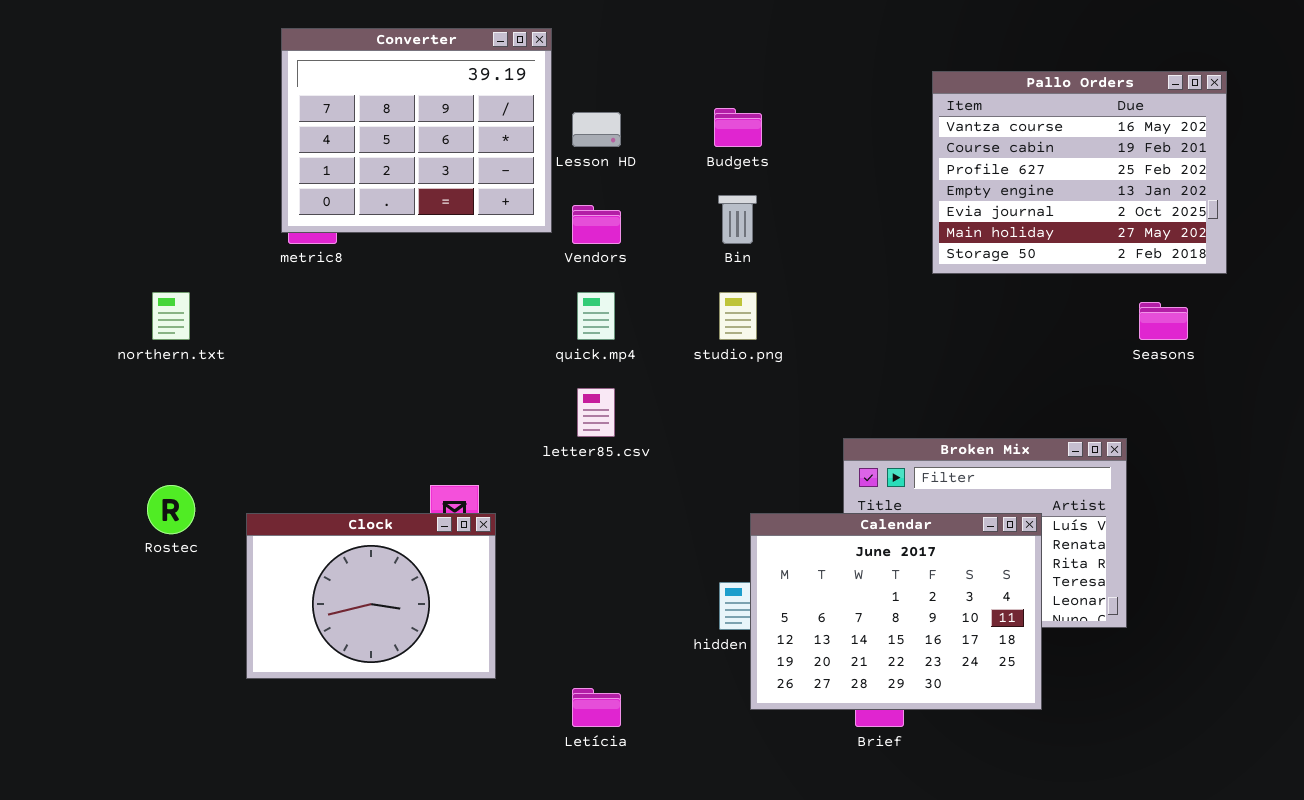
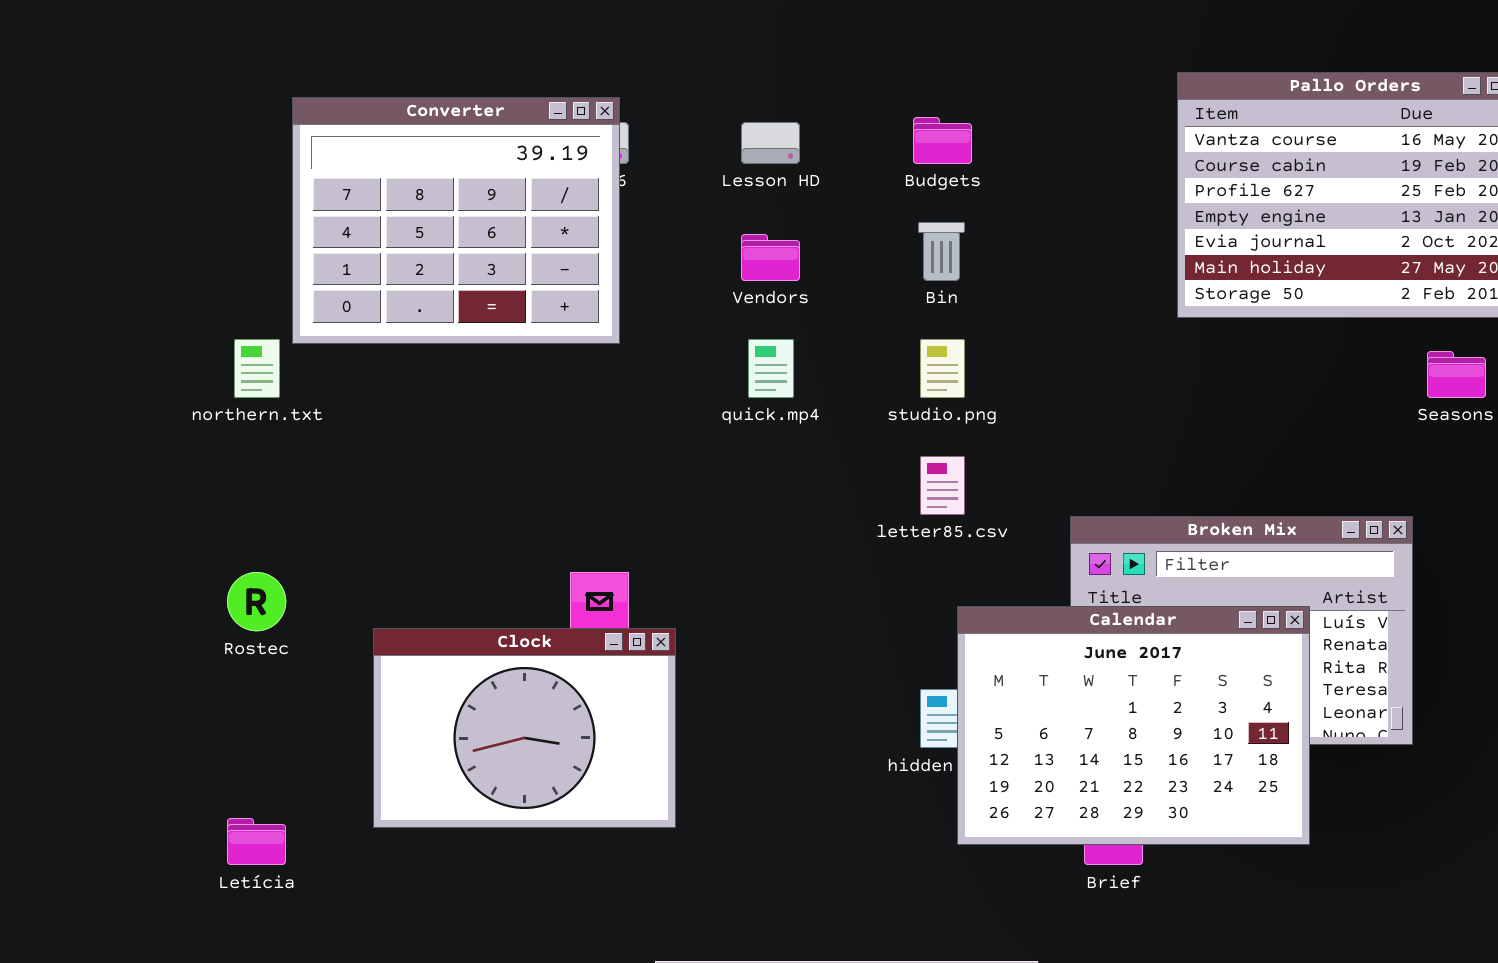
Converter: [281,28,552,233] -> [292,97,620,344], moved
letter85.csv: [577,388,615,437] -> [920,456,965,515], moved
Clock: [246,513,496,679] -> [373,628,676,828], moved
Letícia: [572,688,621,727] -> [227,818,286,865], moved

